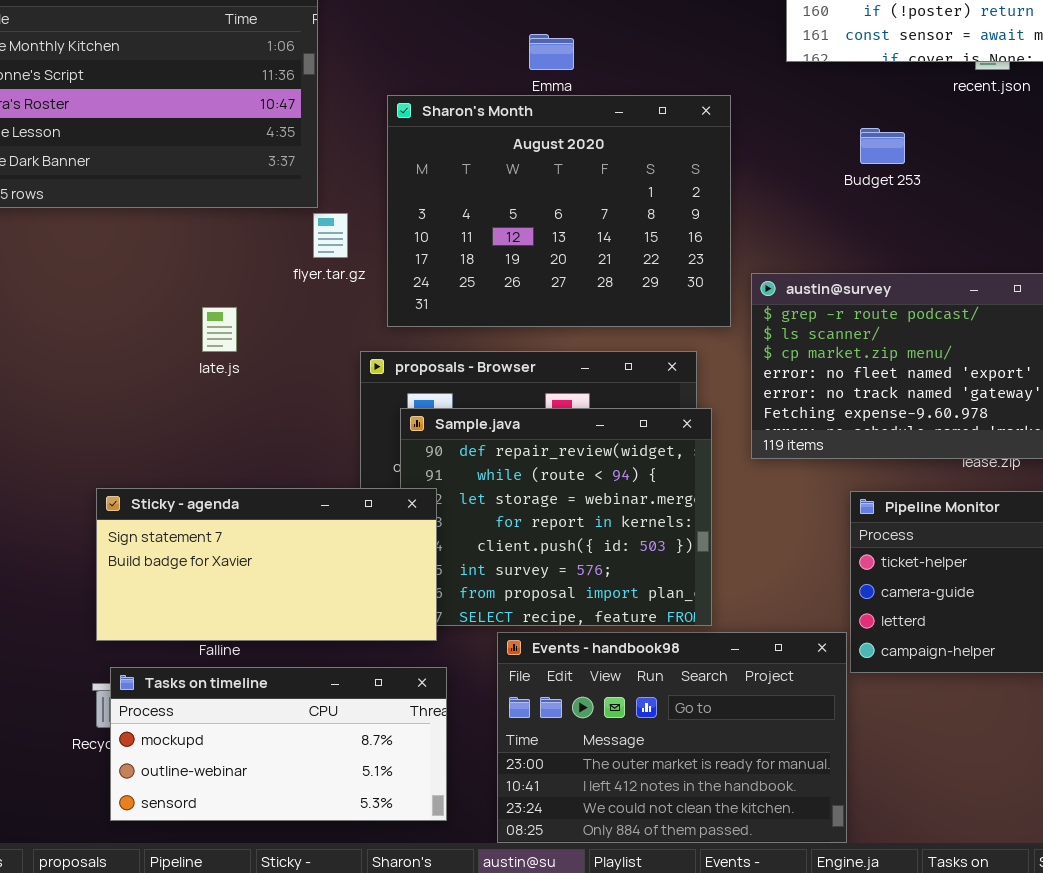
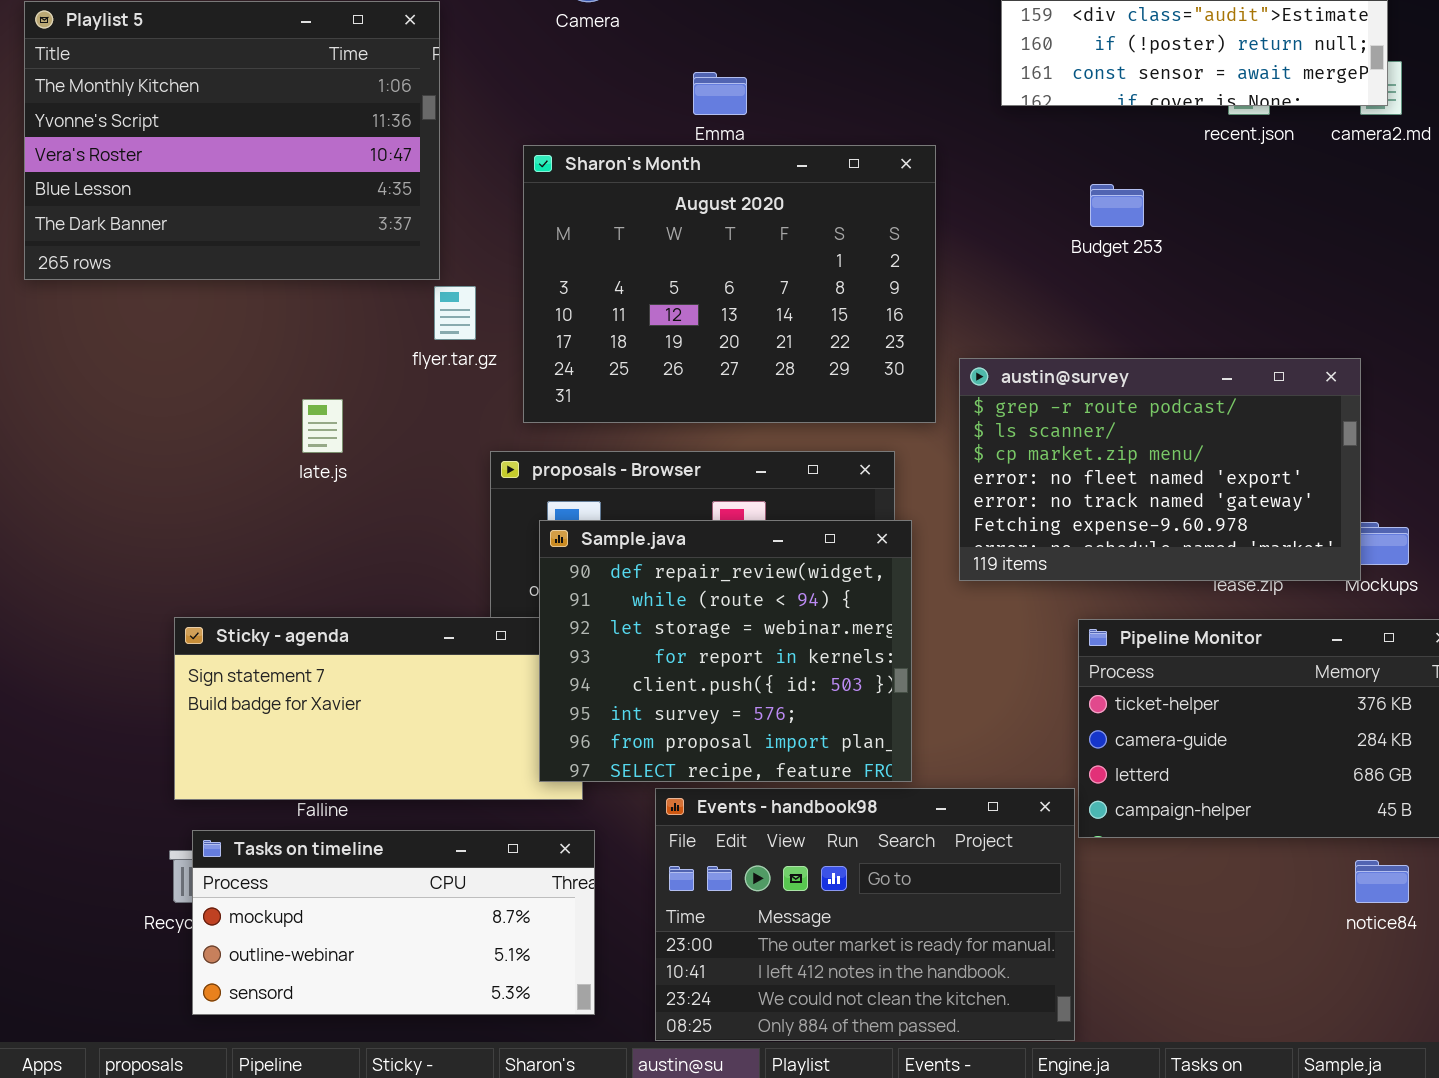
Sample.java: [400,408,712,626] -> [539,520,912,782], raised

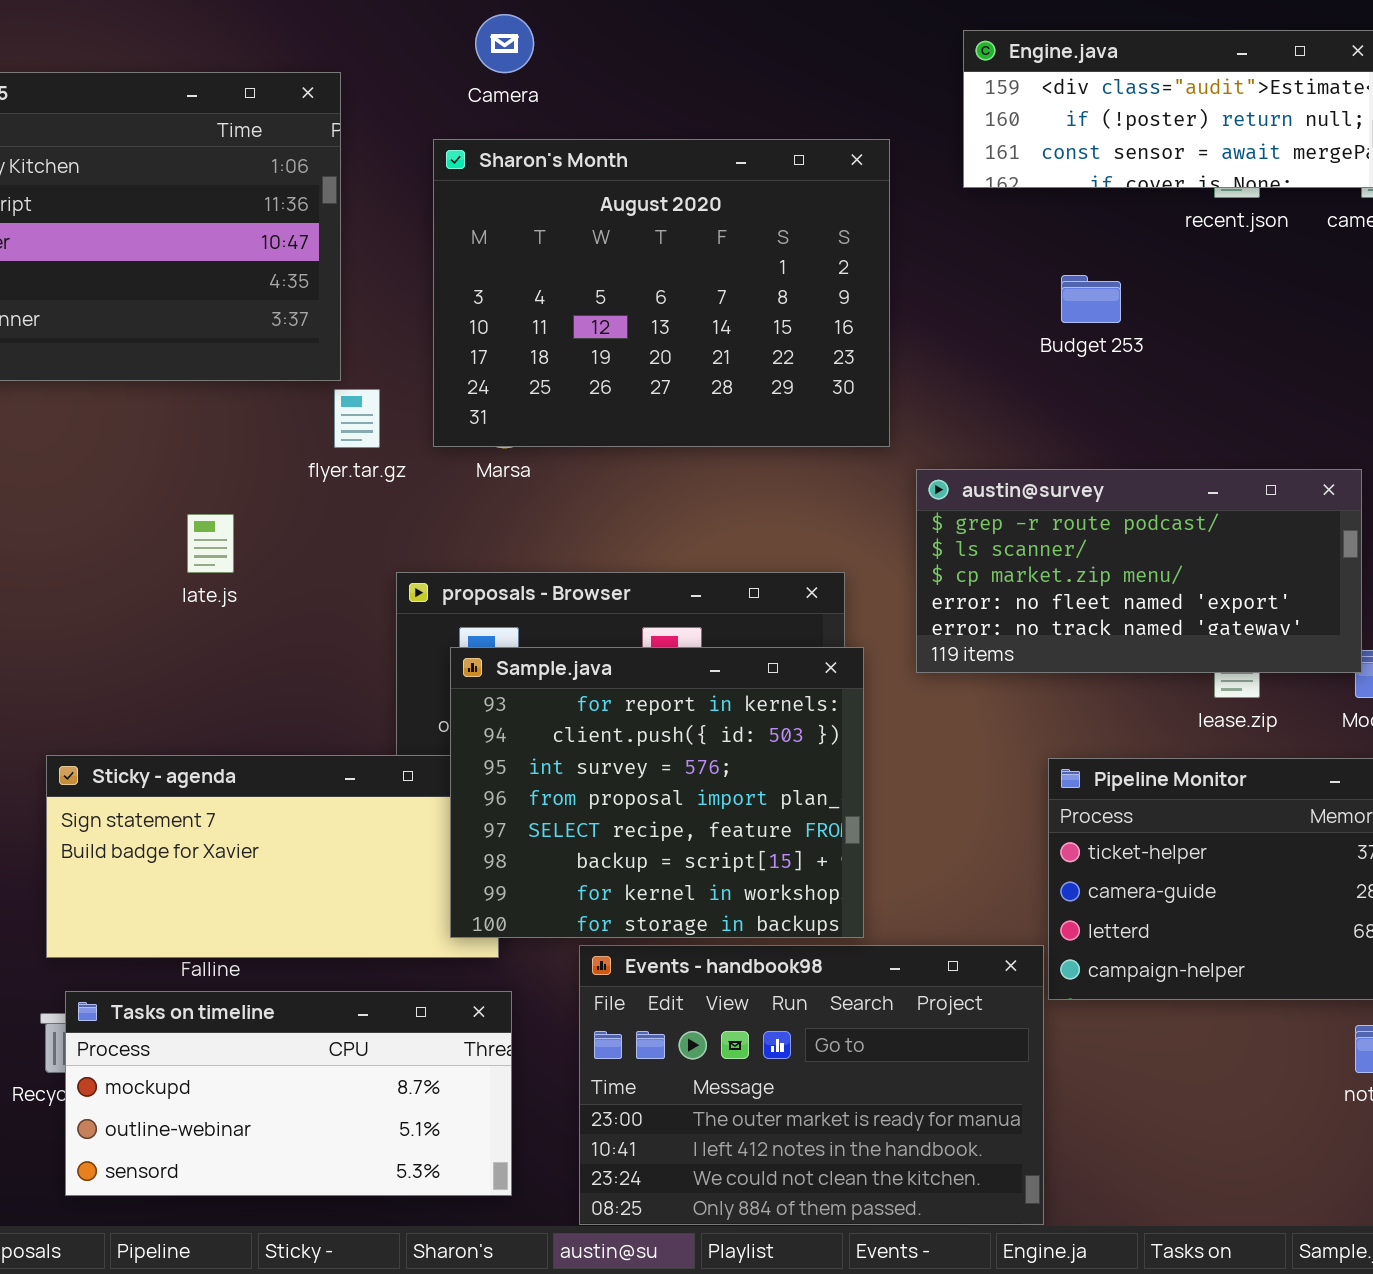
Sharon's Month: [523,145,936,423] -> [433,139,890,447], moved
austin@survey: [959,358,1361,581] -> [916,469,1362,673], resized
Sample.java: [539,520,912,782] -> [450,647,864,938], scrolled down 3 rows

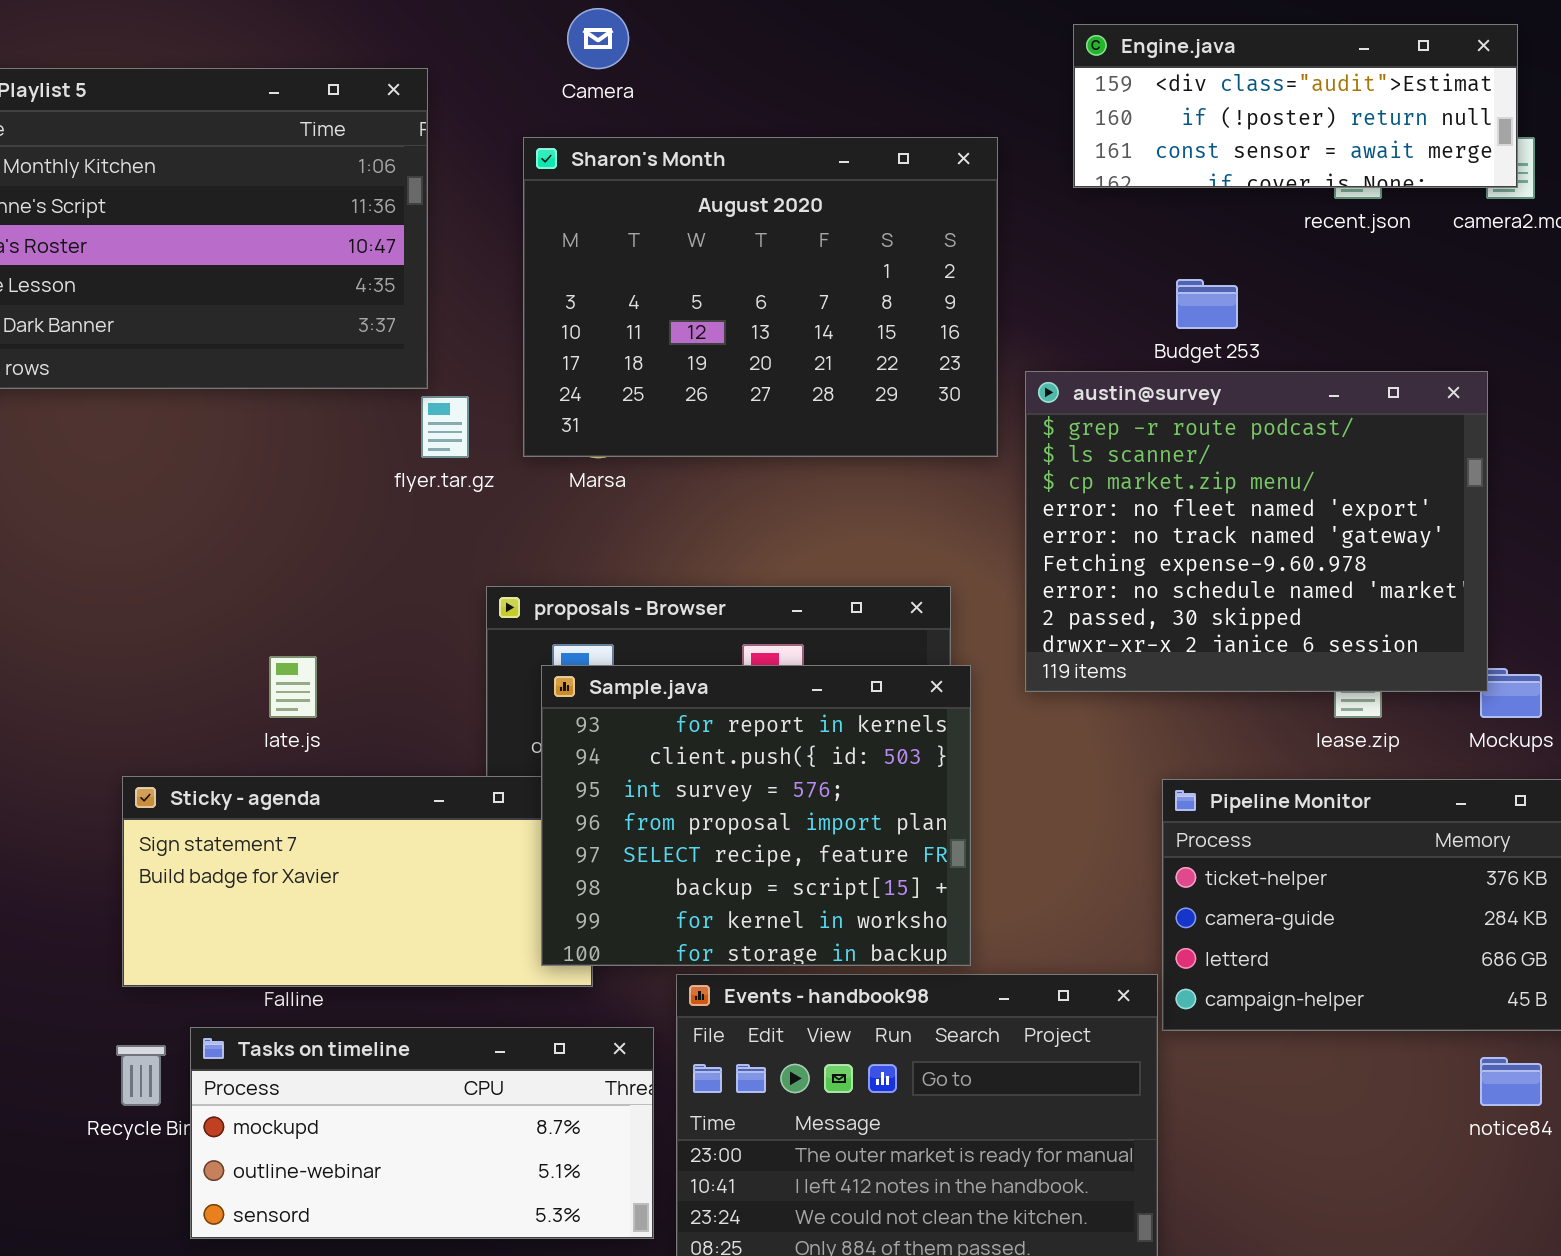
austin@survey: [916,469,1362,673] -> [1025,371,1488,692], resized
late.js: [187,514,234,573] -> [269,656,317,718], moved
Tasks on timeline: [65,991,512,1196] -> [190,1027,654,1239], moved

